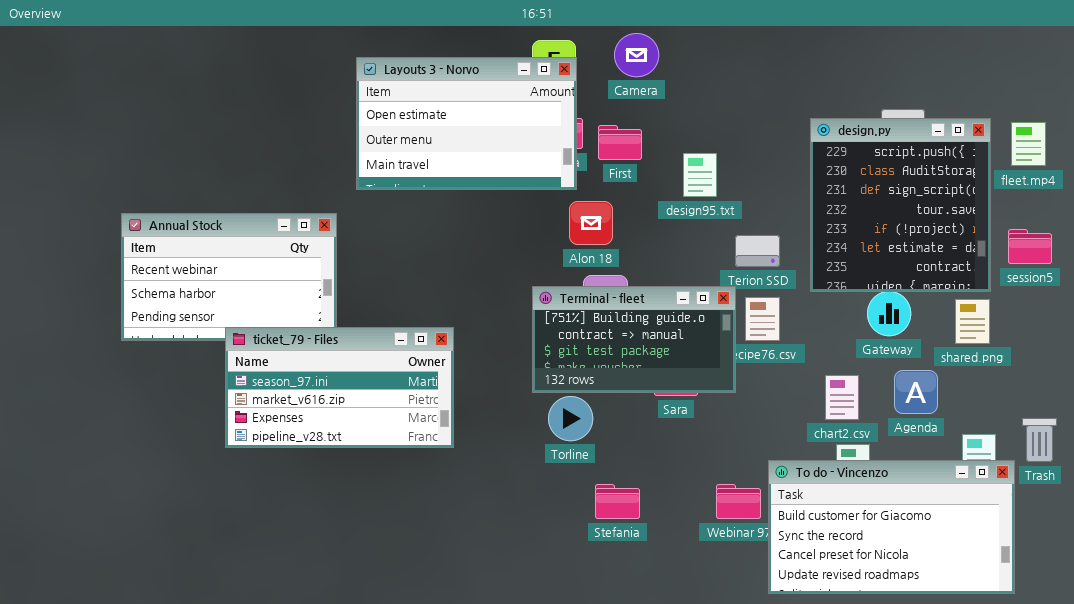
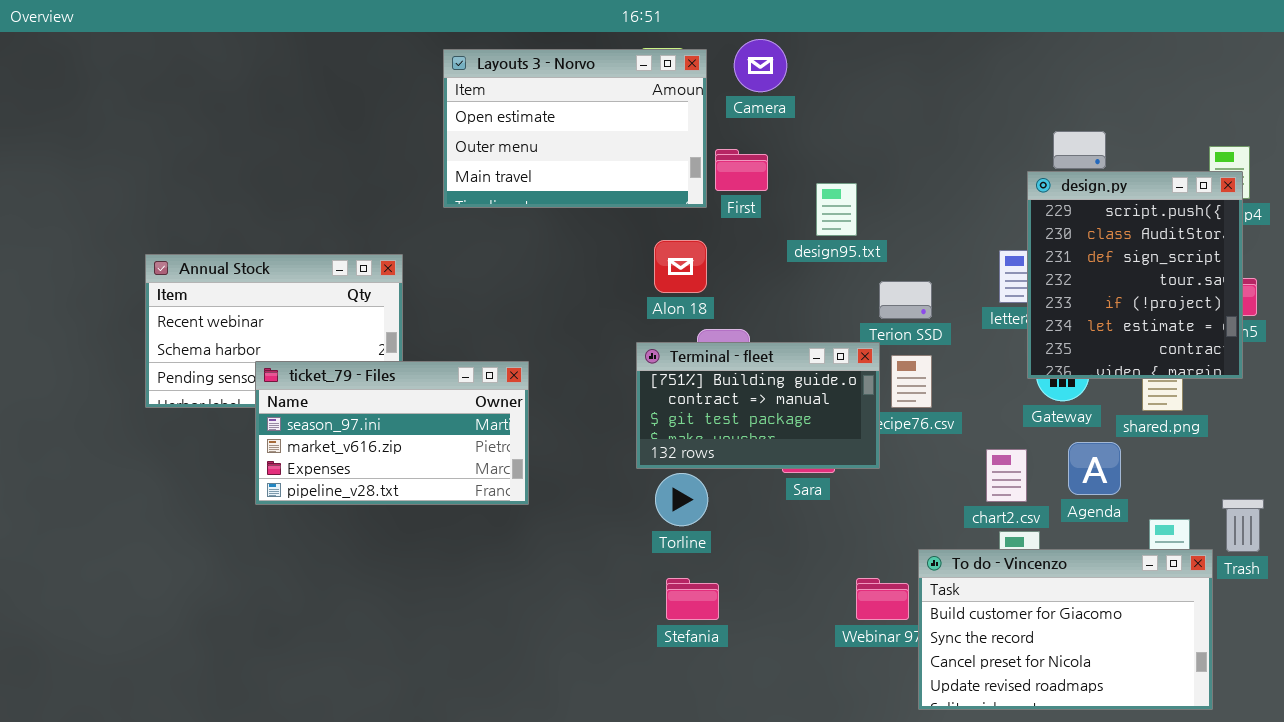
Layouts 3 - Norvo: [356,57,577,190] -> [443,49,707,208], moved
design.py: [810,118,991,292] -> [1027,171,1243,379], moved
Alon 18: [569,201,613,245] -> [654,240,707,293], moved
ticket_79 - Files: [225,327,454,448] -> [255,361,529,505], moved
Stefania: [595,484,640,519] -> [666,578,719,620], moved

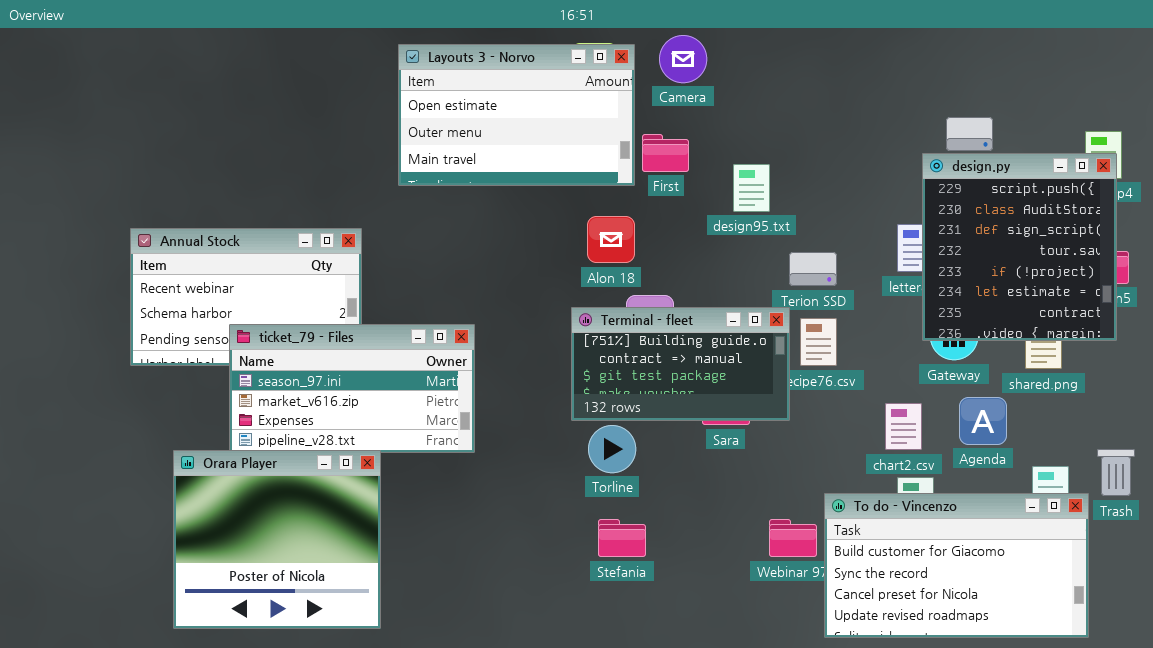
Orara Player: none -> [173,450,381,629], opened

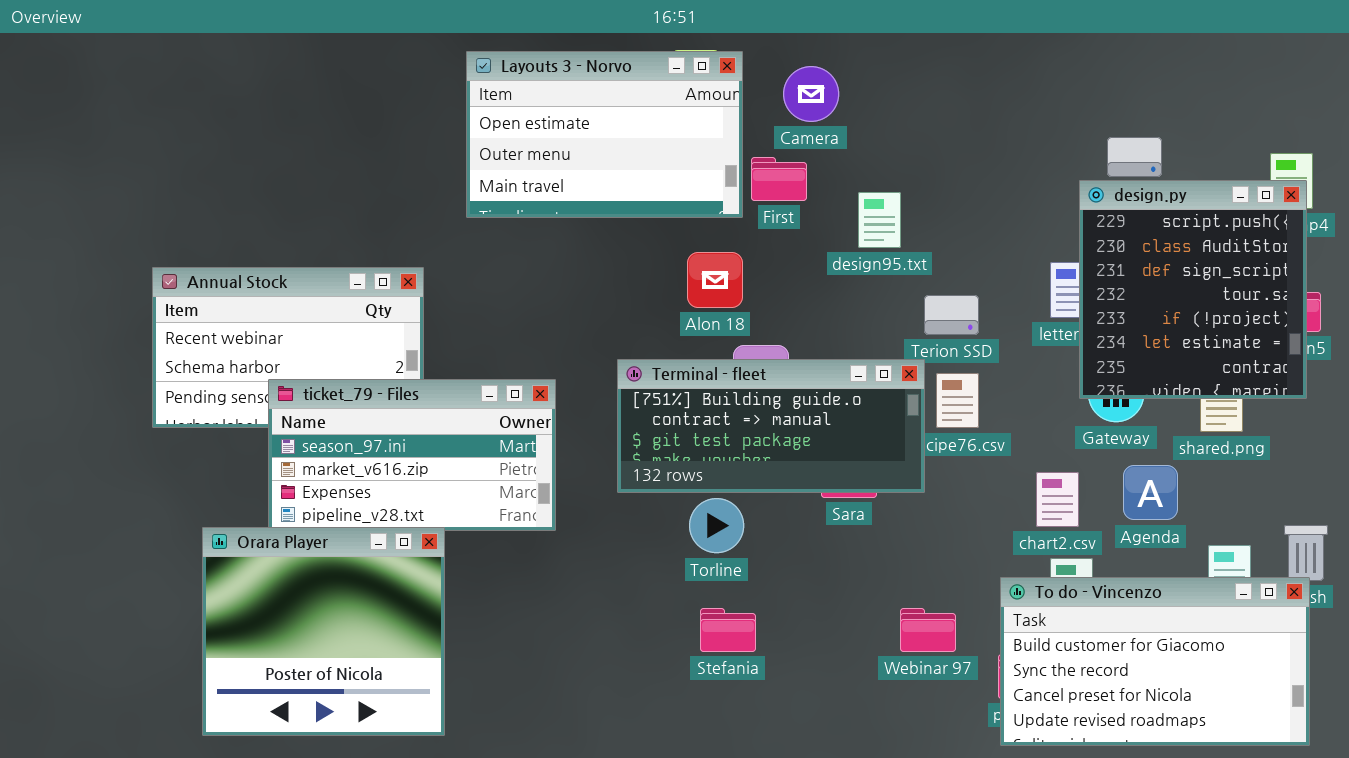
Camera: [659,35,707,83] -> [783,66,839,122], moved
Terminal - fleet: [571,307,790,421] -> [617,359,925,493], resized
To do - Vincenzo: [824,493,1089,638] -> [1000,577,1310,746], moved

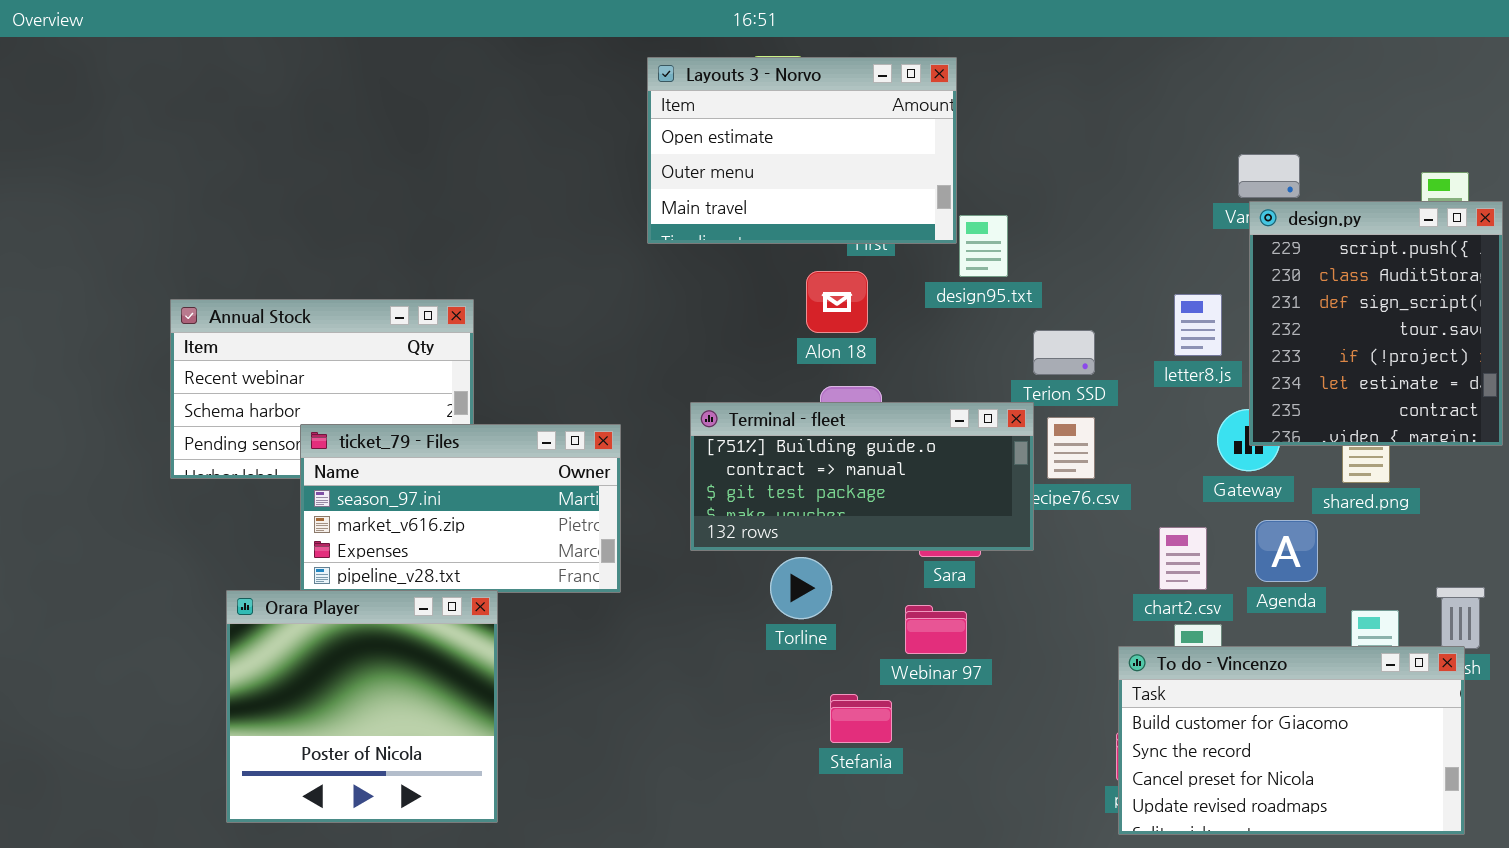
Layouts 3 - Norvo: [466,51,743,218] -> [647,57,957,244], moved
design.py: [1079,180,1307,399] -> [1249,201,1503,446], moved
Alon 18: [687,252,743,308] -> [806,271,868,333], moved
Stefania: [700,608,756,652] -> [830,694,892,743], moved
Webinar 97: [900,608,956,652] -> [905,605,967,654], moved

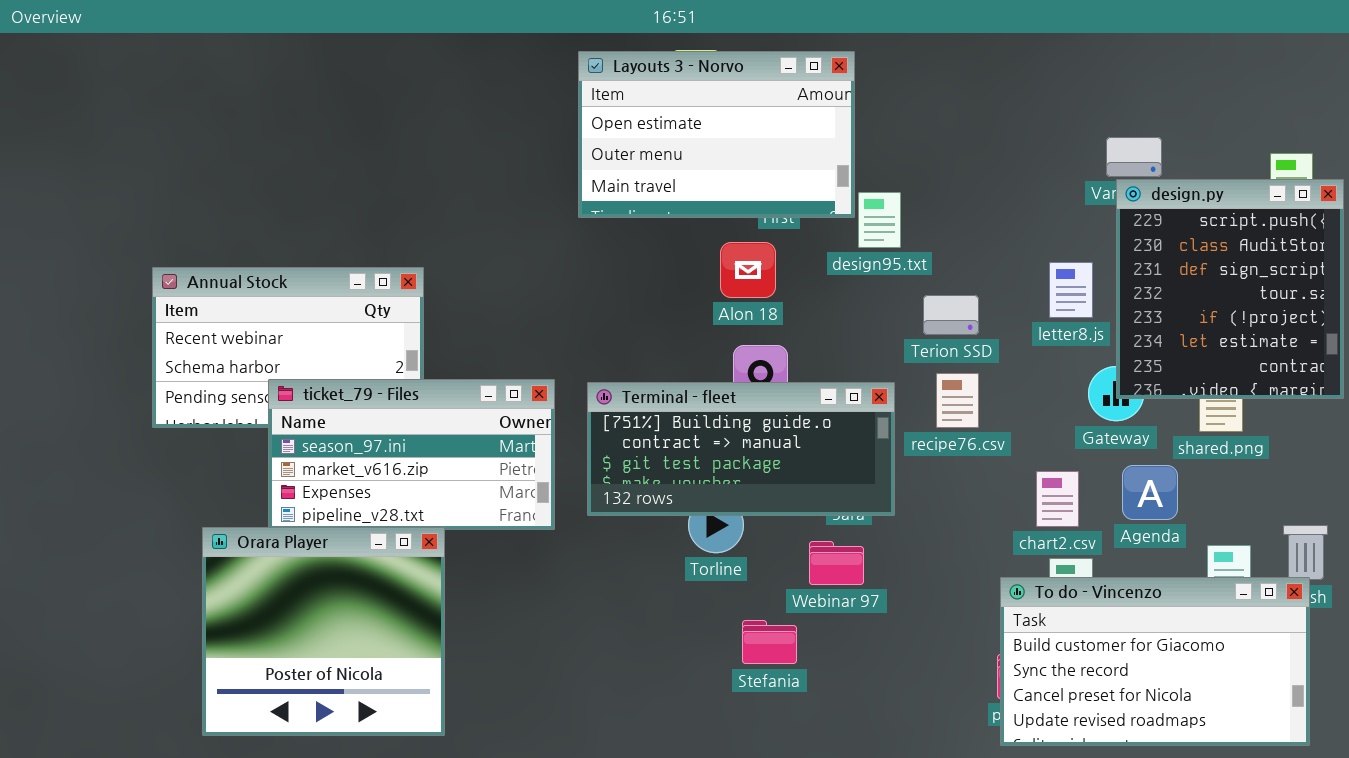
Terminal - fleet: [690,402,1034,551] -> [587,382,895,516], moved

